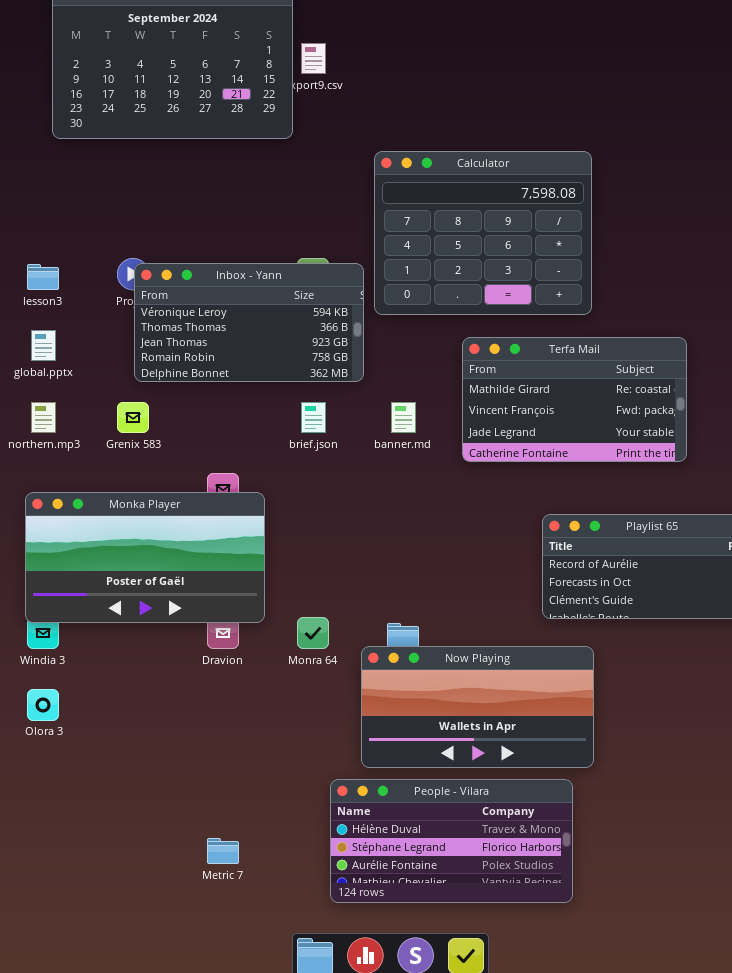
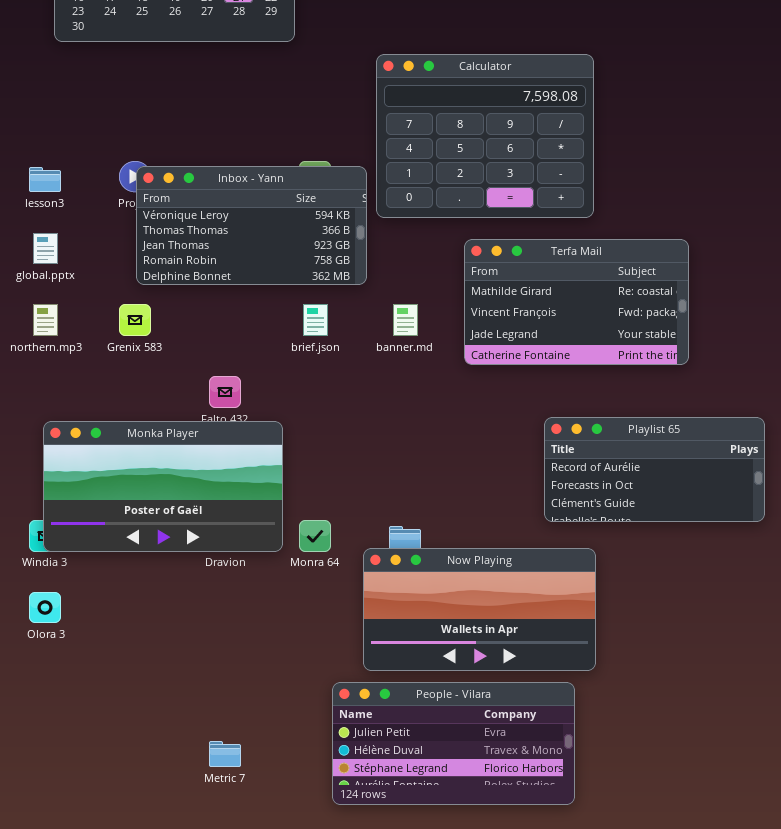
Monka Player: [25,492,265,623] -> [43,421,283,552], moved
People - Vilara: [330,779,573,903] -> [332,682,575,805], scrolled up 1 row

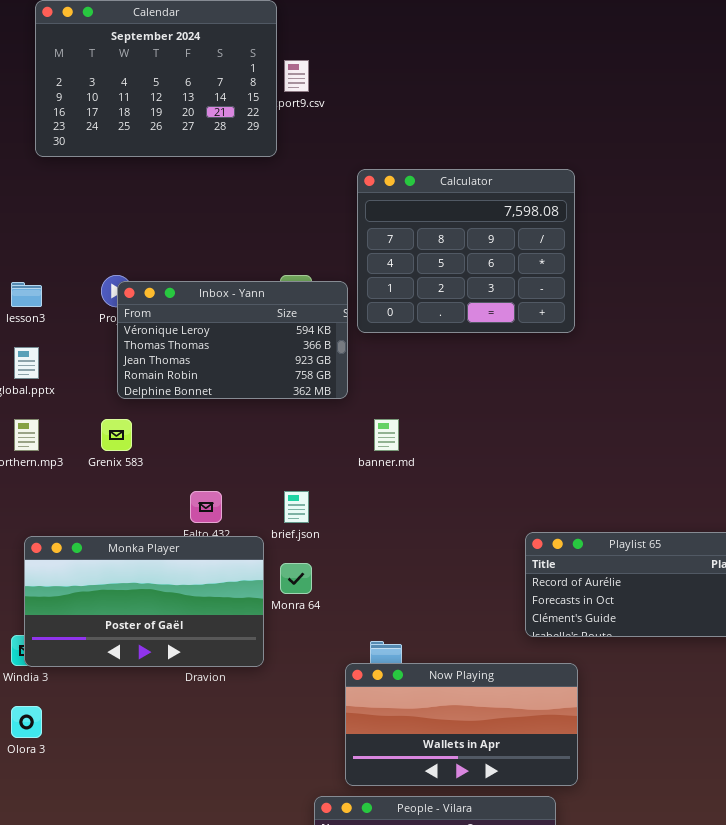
Terfa Mail: [464,239,689,365] -> none, closed
brief.json: [303,304,328,336] -> [284,491,309,523], moved
Monra 64: [299,520,331,552] -> [280,563,312,594], moved

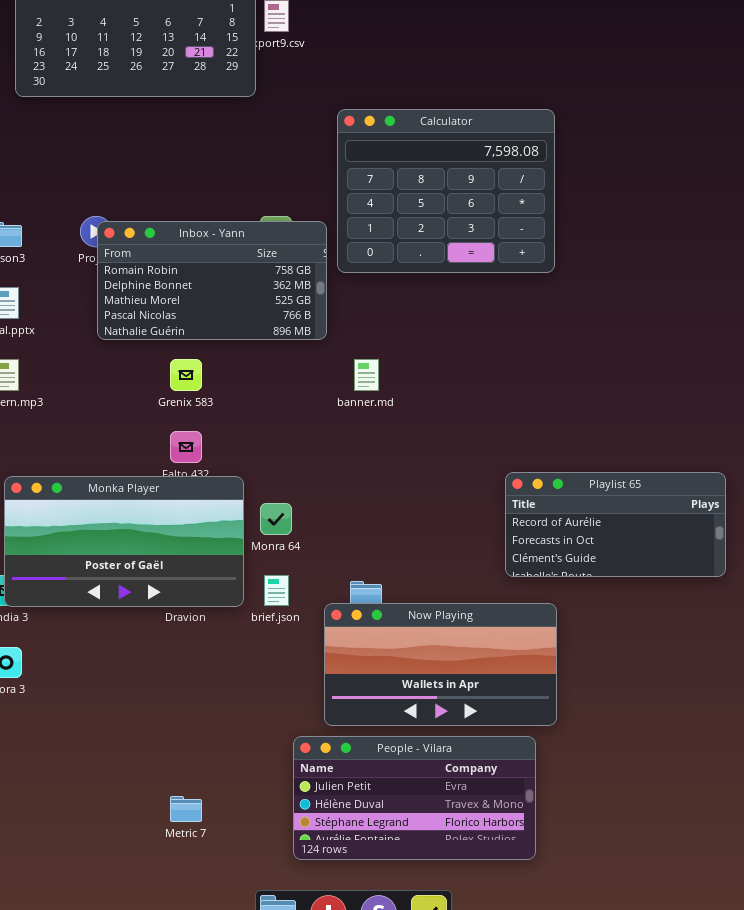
Inbox - Yann: [117,281,348,399] -> [97,221,327,340], scrolled down 3 rows
Grenix 583: [101,419,132,451] -> [170,359,202,391], moved
brief.json: [284,491,309,523] -> [264,575,289,606], moved

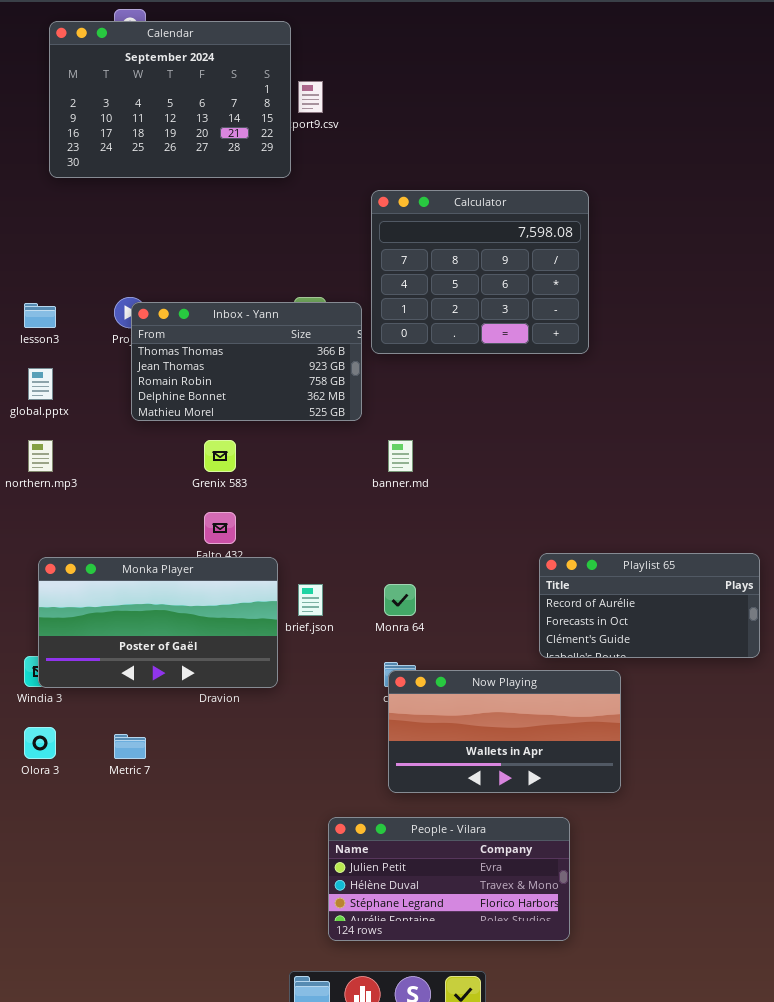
Inbox - Yann: [97,221,327,340] -> [131,302,362,421], scrolled up 2 rows
Monra 64: [260,503,292,535] -> [384,584,416,616], moved
brief.json: [264,575,289,606] -> [298,584,323,616], moved
Now Playing: [324,603,557,726] -> [388,670,621,793], moved
Metric 7: [170,796,202,822] -> [114,734,146,759], moved

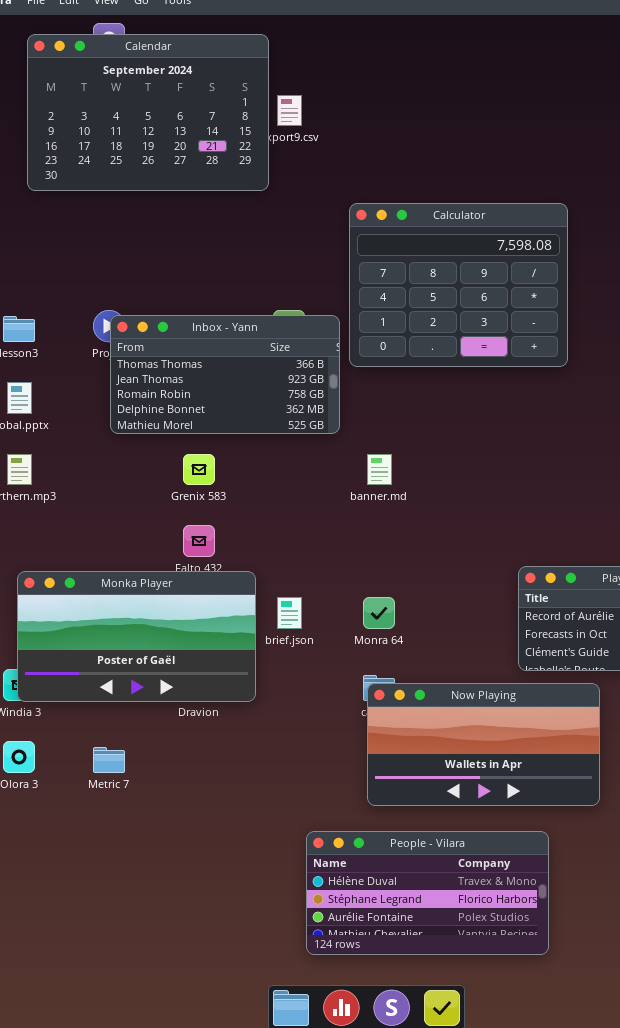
People - Vilara: [328,817,570,941] -> [306,831,549,955], scrolled down 1 row

